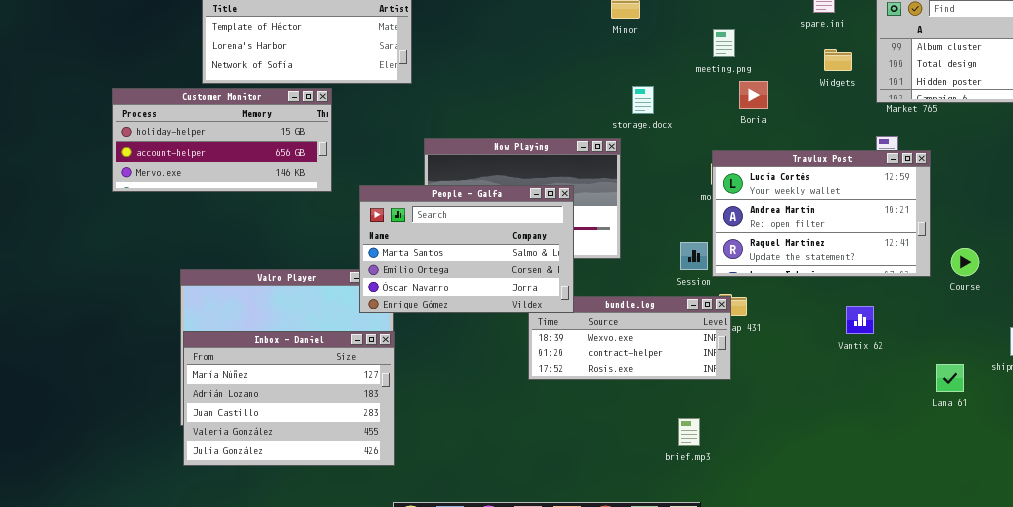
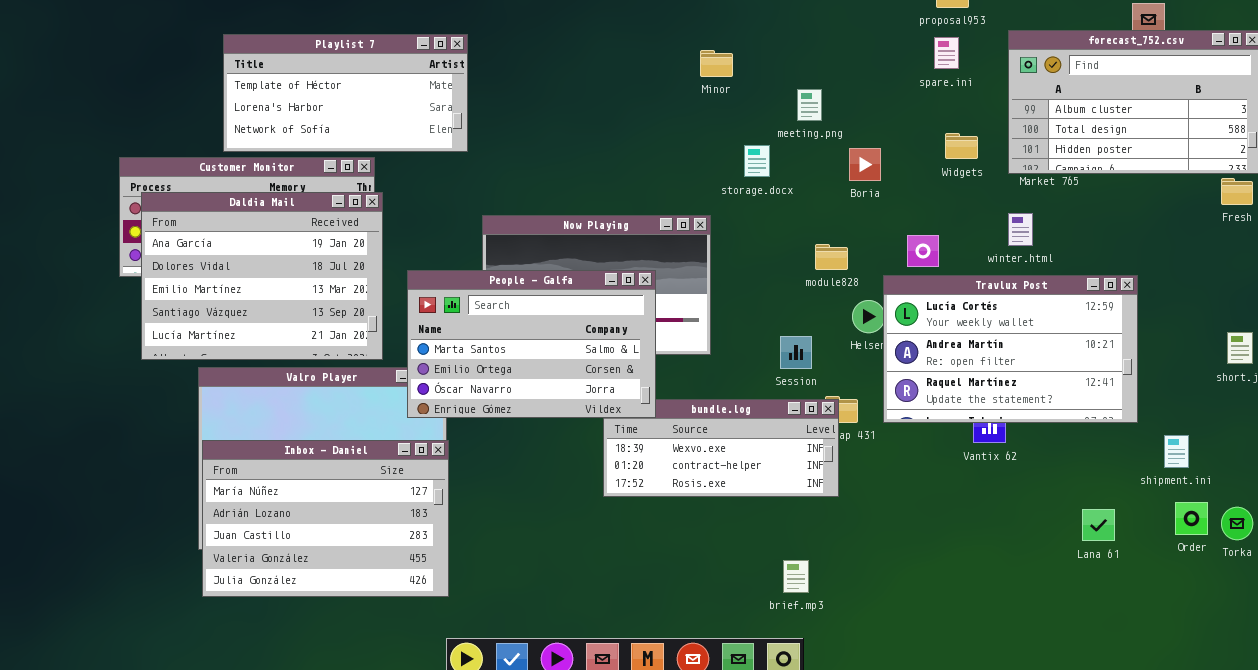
meeting.png: [713,29,735,57] -> [797,89,822,121], moved
Widgets: [824,49,852,71] -> [945,133,978,159], moved
storage.docx: [632,86,654,114] -> [744,145,770,177], moved
Daldia Mail: none -> [141,192,383,360], opened
Travlux Post: [712,150,931,277] -> [883,275,1138,423], moved
Lana 61: [936,364,964,392] -> [1082,509,1115,541], moved
brief.mp3: [678,418,700,446] -> [783,560,809,593], moved

